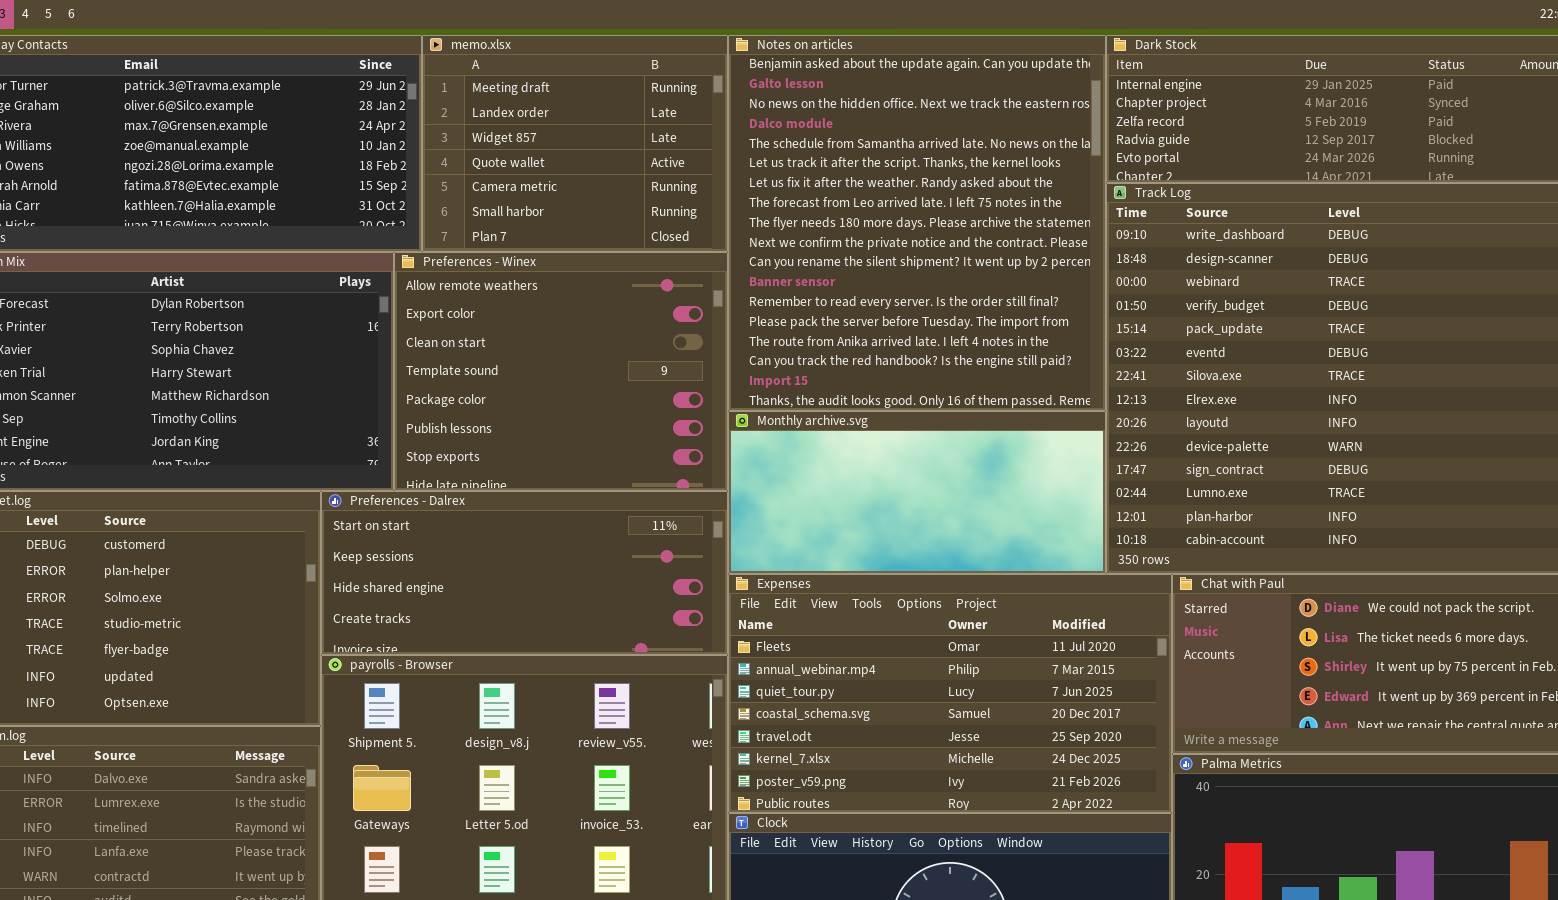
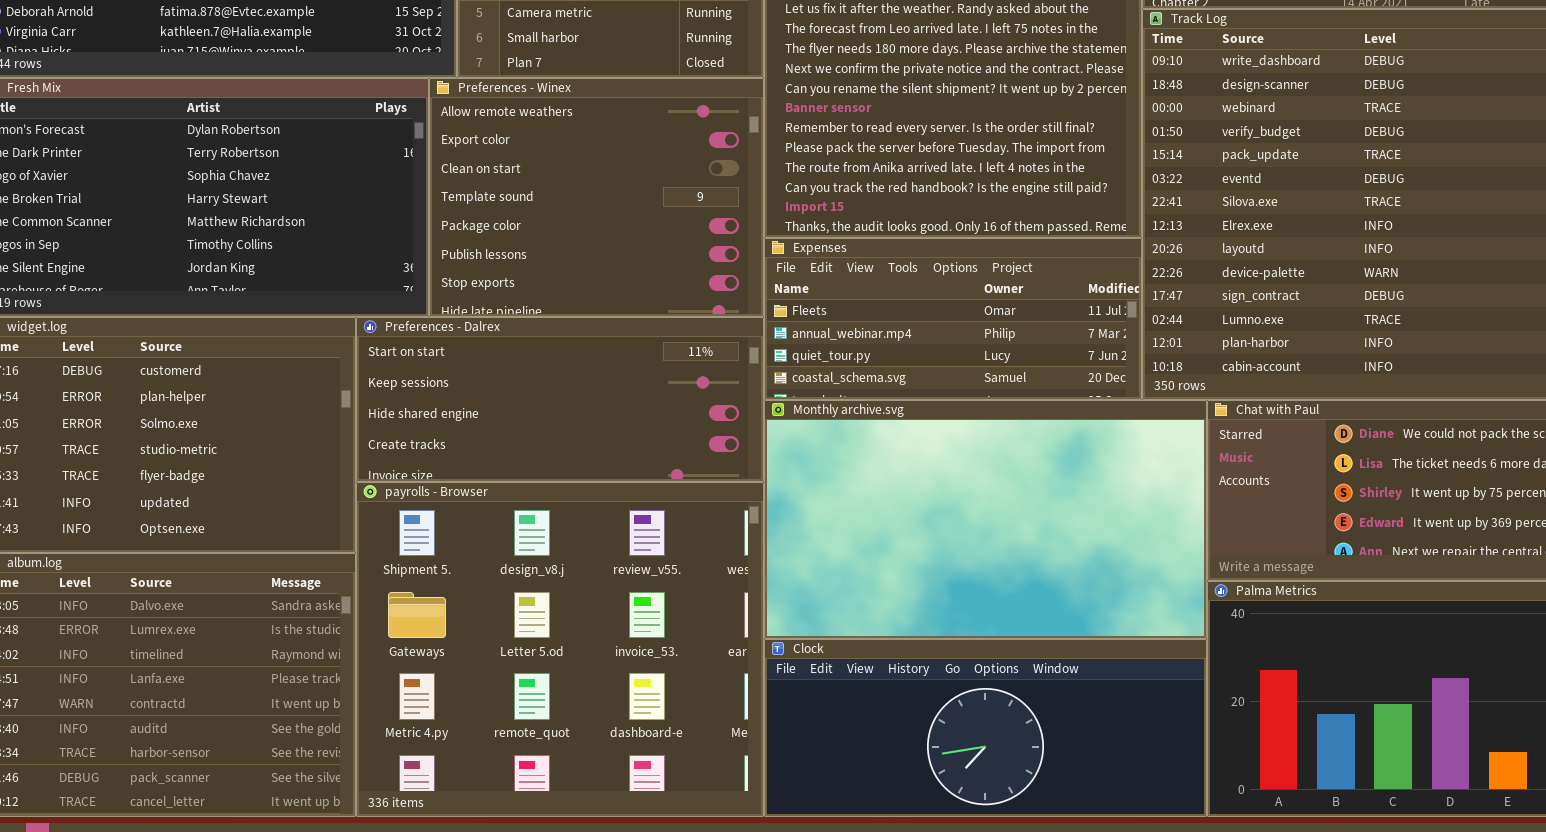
Monthly archive.svg: [728,411,1106,574] -> [764,400,1207,639], moved, resized
Expenses: [728,574,1172,813] -> [764,238,1142,400], moved, resized

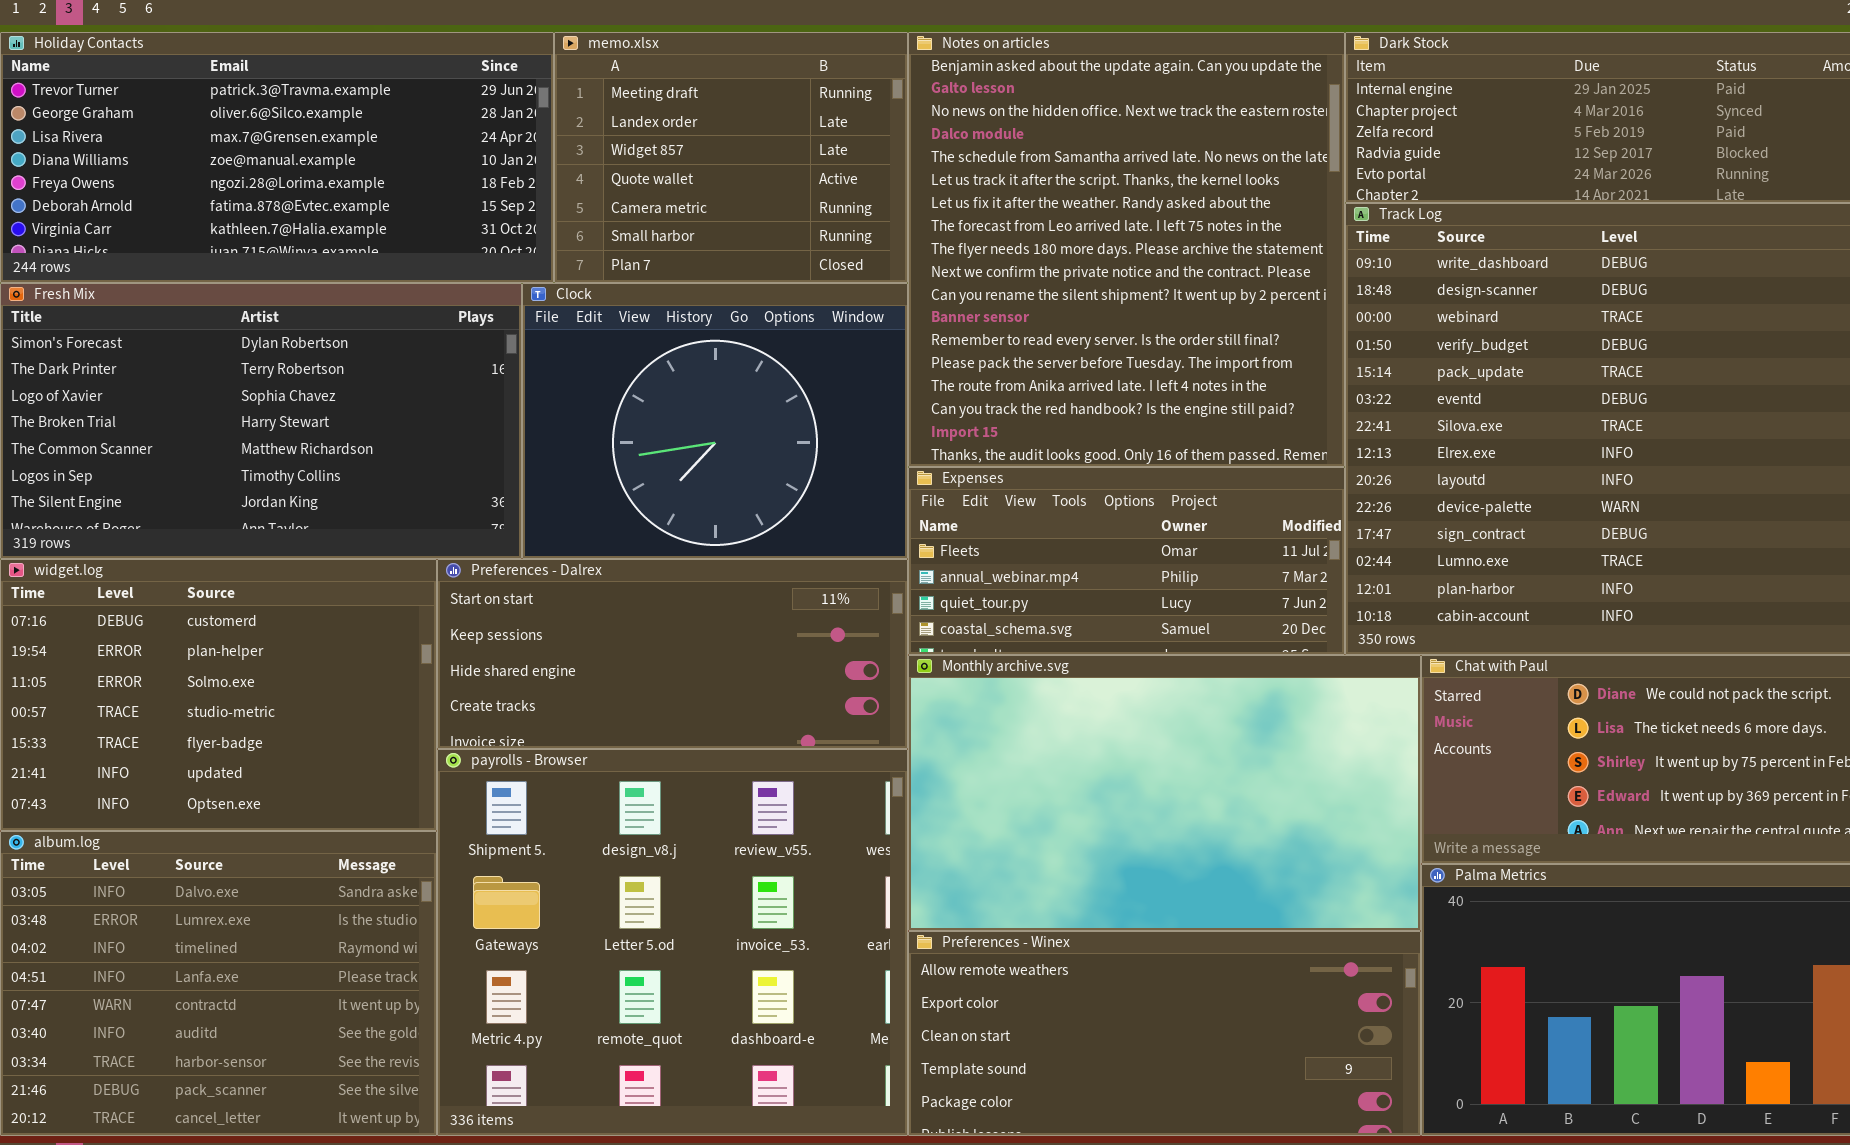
Preferences - Winex: [429,78,764,317] -> [908,931,1421,1136], moved, resized
Clock: [764,639,1207,817] -> [522,283,908,559], moved, resized

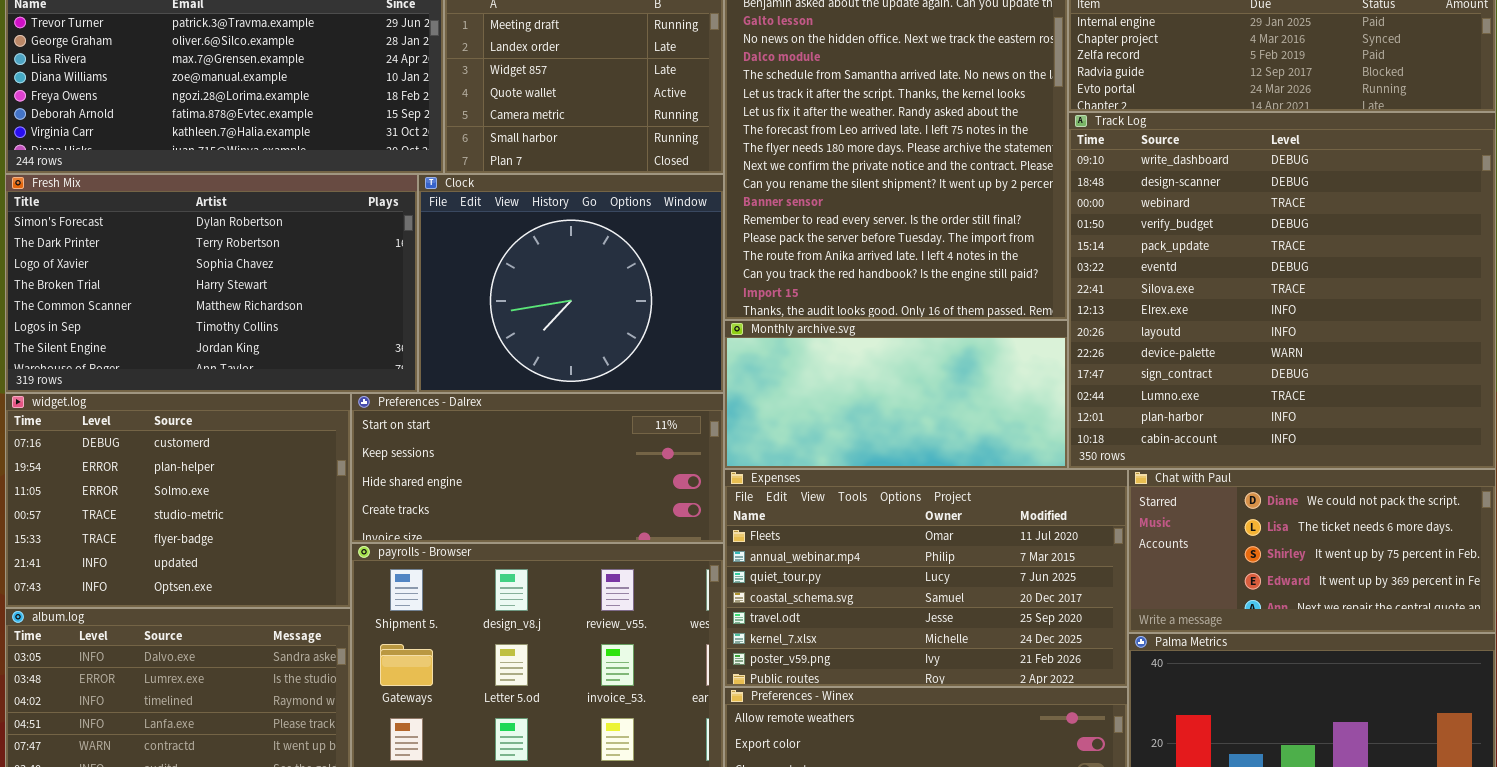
Expenses: [908,467,1345,655] -> [724,469,1128,687], moved, resized
Monthly archive.svg: [908,655,1421,931] -> [724,320,1068,469], moved, resized

